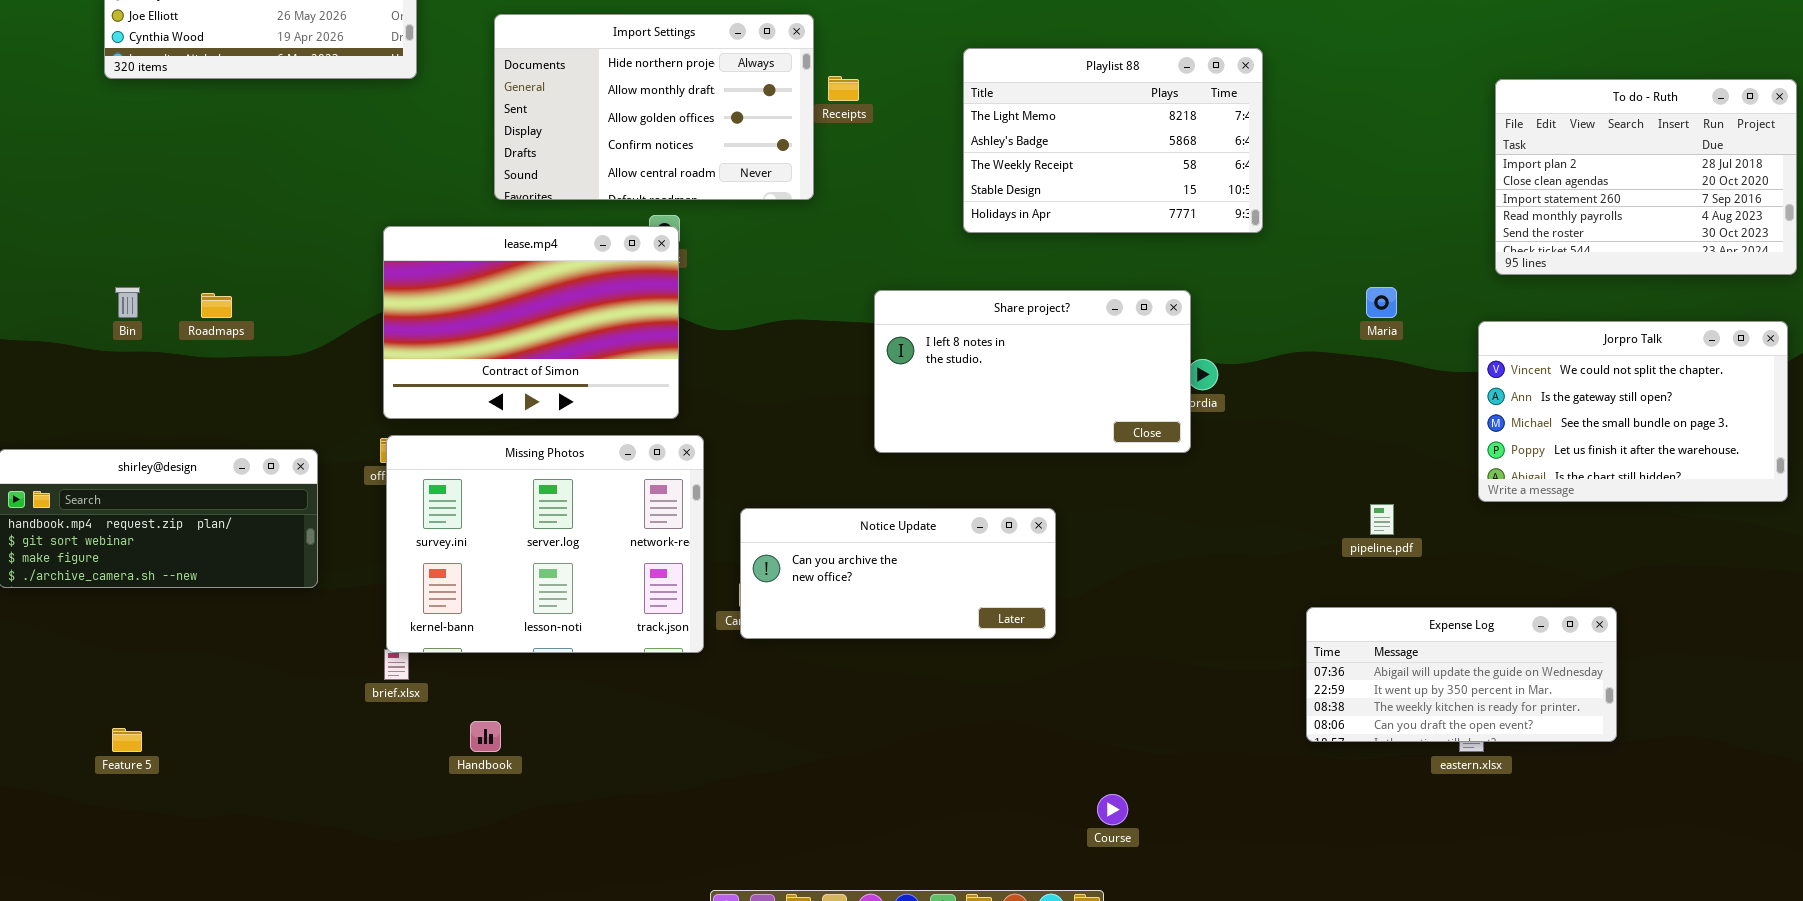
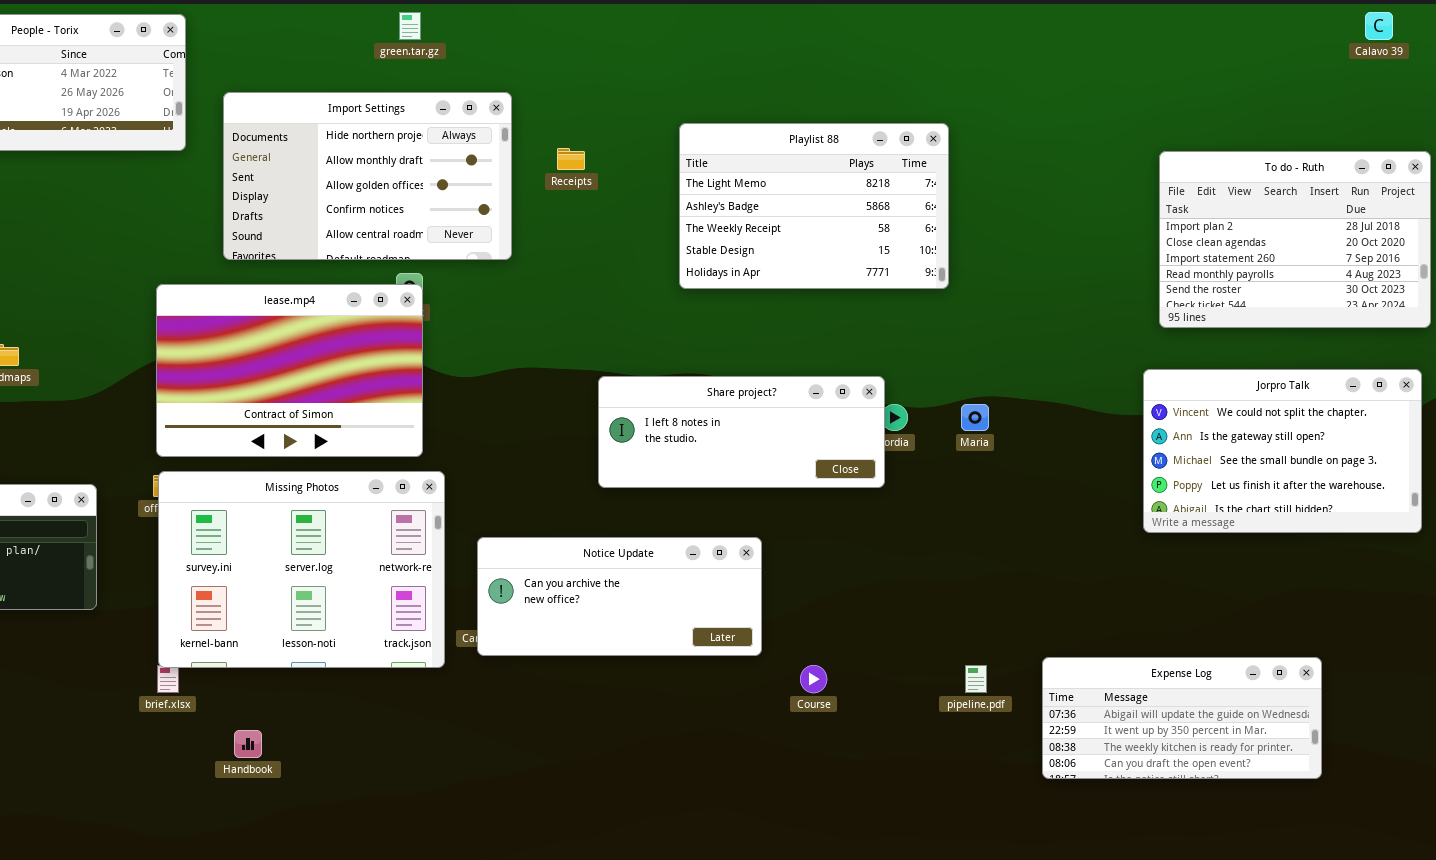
Import Settings: [494,14,814,200] -> [223,92,512,260], moved
Maria: [1366,287,1397,318] -> [961,404,989,431], moved
Share project?: [874,290,1191,453] -> [598,376,885,488], resized
pipeline.pdf: [1370,504,1394,535] -> [965,665,987,693], moved
Expense Log: [1306,607,1617,742] -> [1042,657,1322,779], moved
Course: [1097,794,1128,825] -> [800,665,827,693], moved

